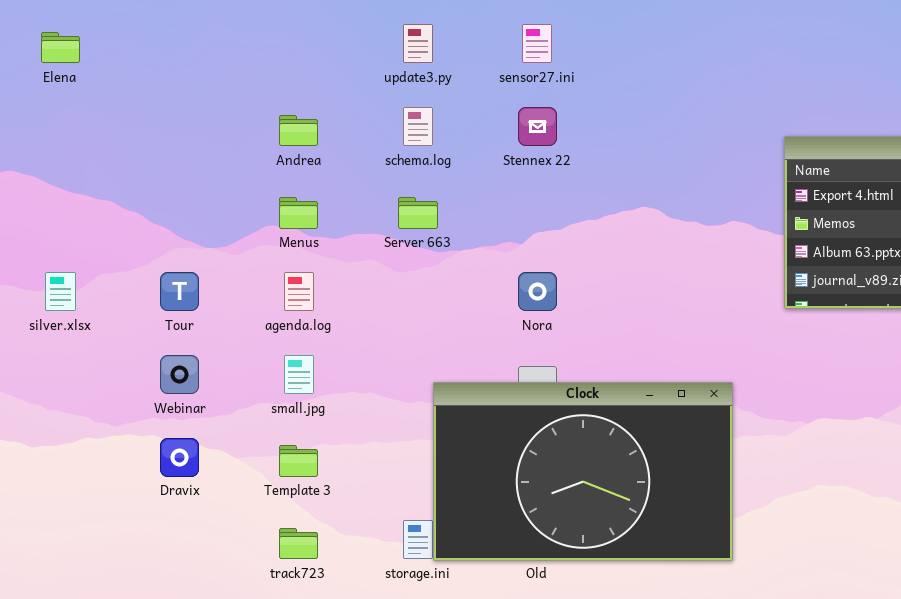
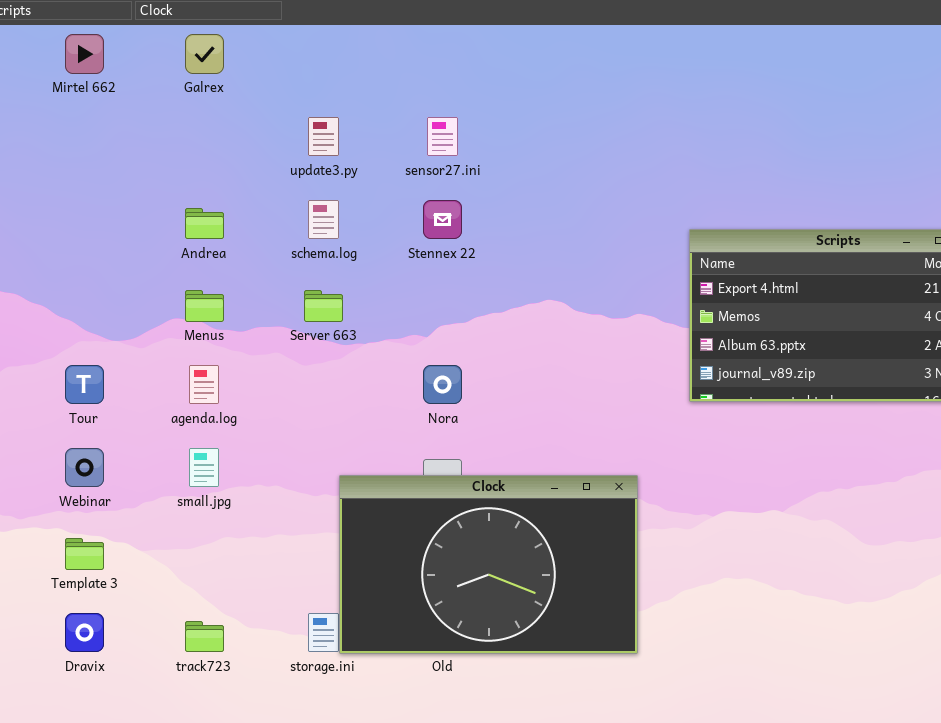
Dravix: [160,438,199,477] -> [65,613,104,652], moved
Template 3: [279,445,318,477] -> [65,538,104,570], moved

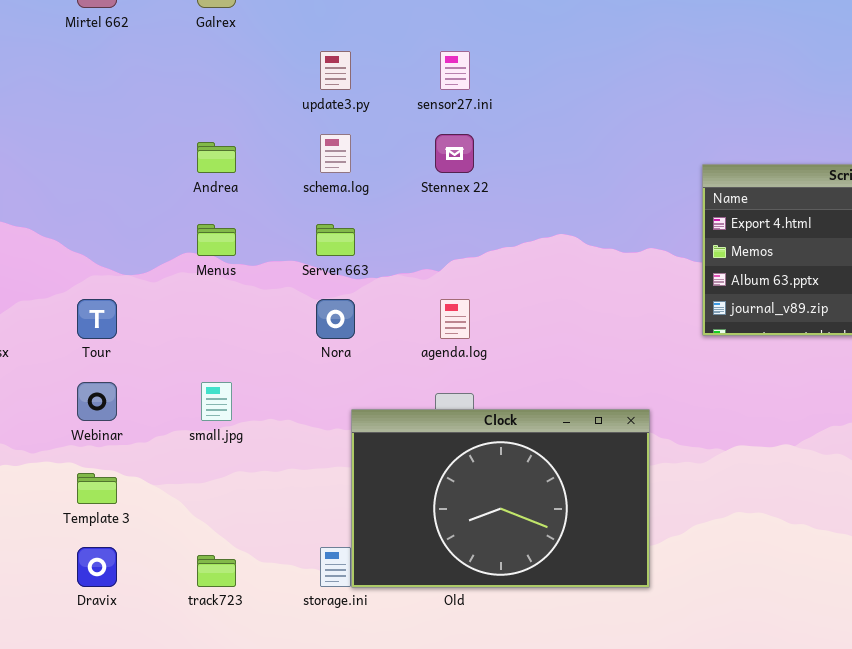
agenda.log: [189,365,219,404] -> [440,299,470,339], moved
Nora: [423,365,462,404] -> [316,299,355,339], moved

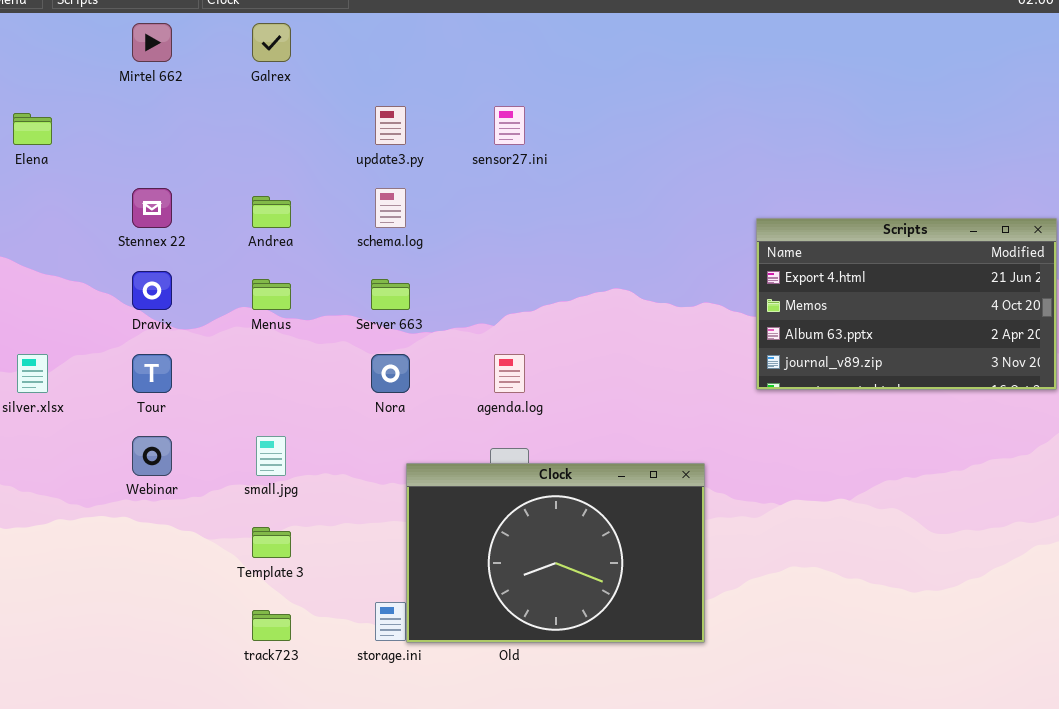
Stennex 22: [435,134,474,173] -> [132,188,172,228], moved
Template 3: [77,473,117,504] -> [252,527,291,558], moved
Dravix: [77,547,117,587] -> [132,271,172,310], moved

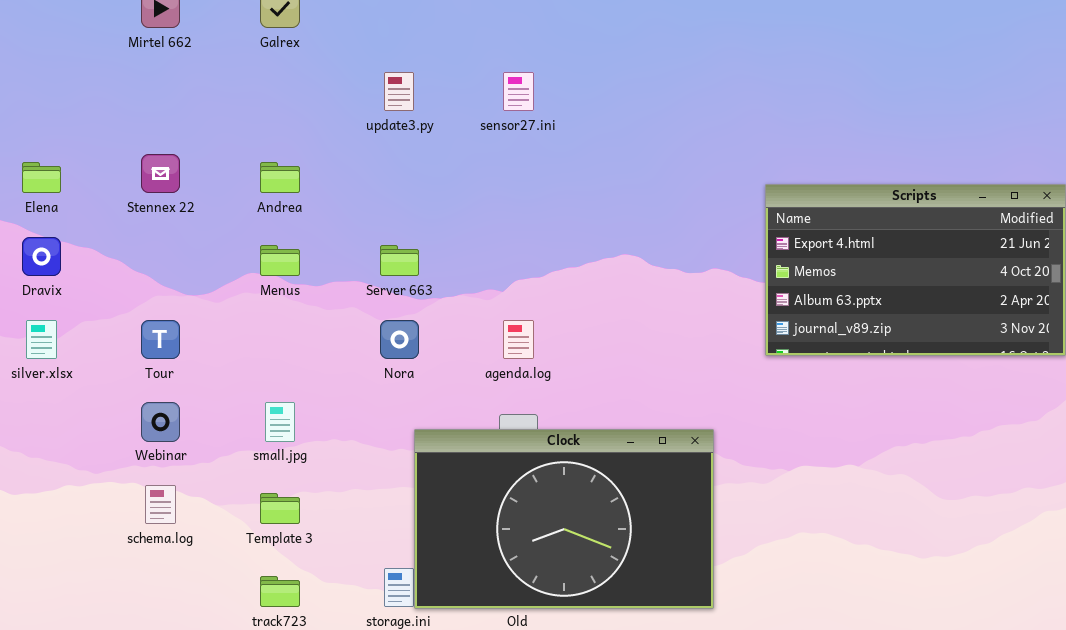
Elena: [13,113,52,145] -> [22,162,61,193], moved
schema.log: [375,188,406,228] -> [145,485,176,524], moved
Dravix: [132,271,172,310] -> [22,237,61,276], moved

